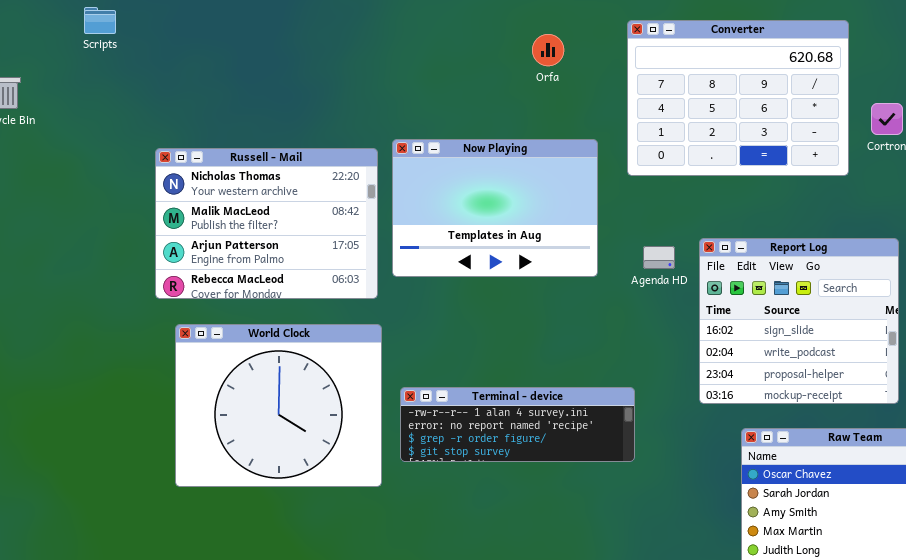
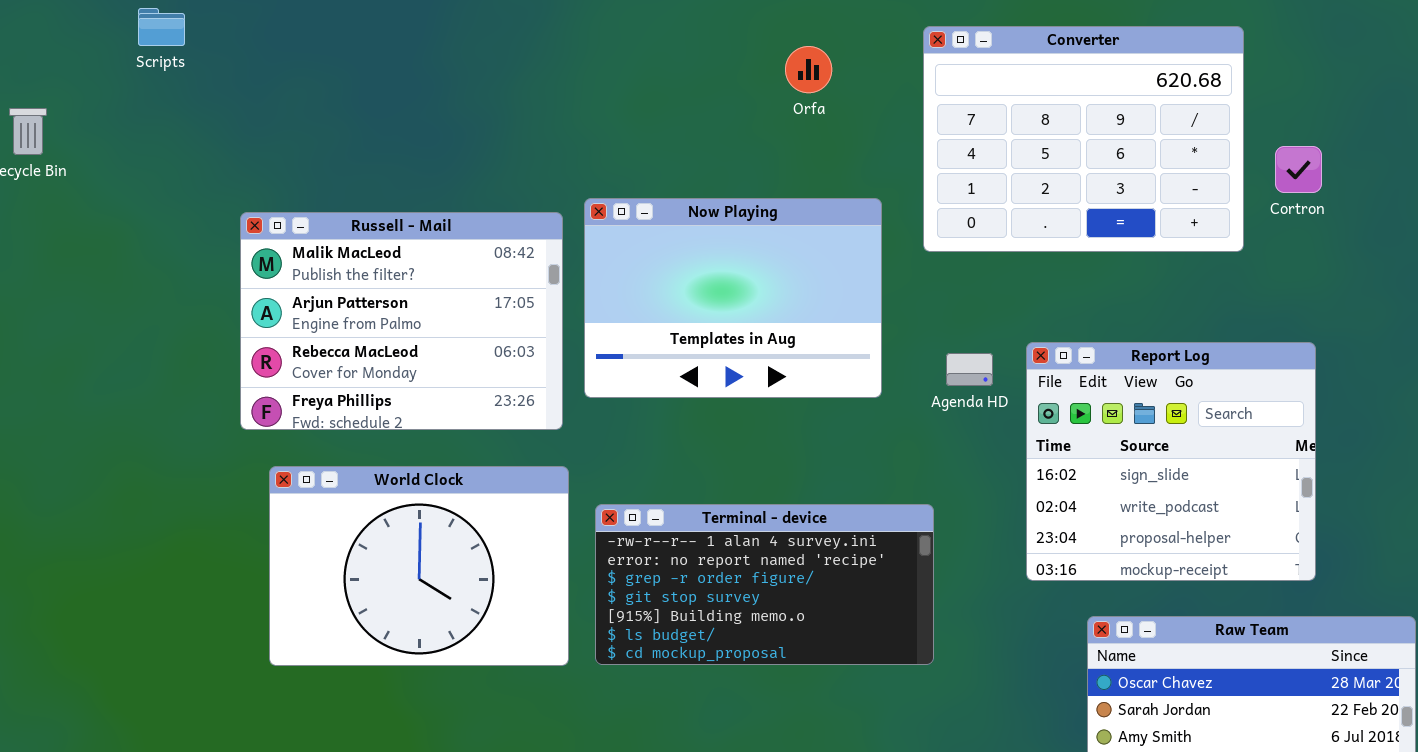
Russell - Mail: [155,148,378,299] -> [240,212,563,430], scrolled down 1 row
World Clock: [175,324,382,487] -> [269,466,569,666], resized
Terminal - device: [400,387,635,462] -> [595,504,934,665], resized

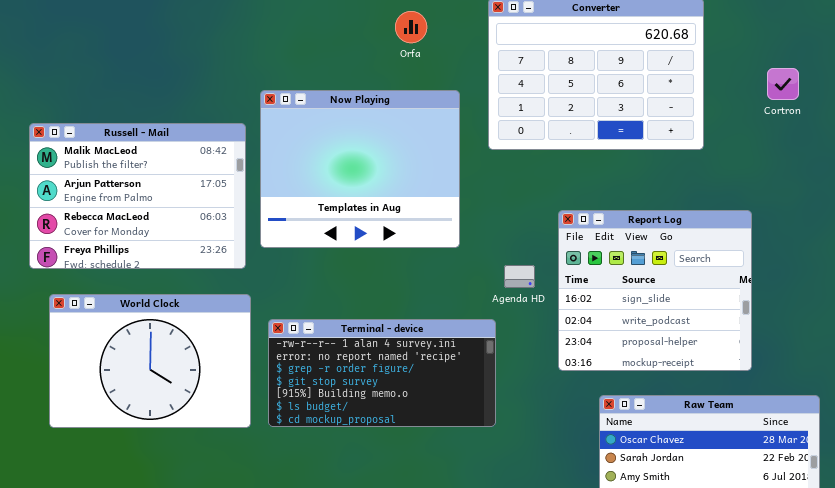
Cortron: [1275,146,1322,193] -> [767,68,799,100], moved
Now Playing: [584,198,882,398] -> [260,90,460,248], resized
Agenda HD: [946,353,993,386] -> [504,265,535,288], moved

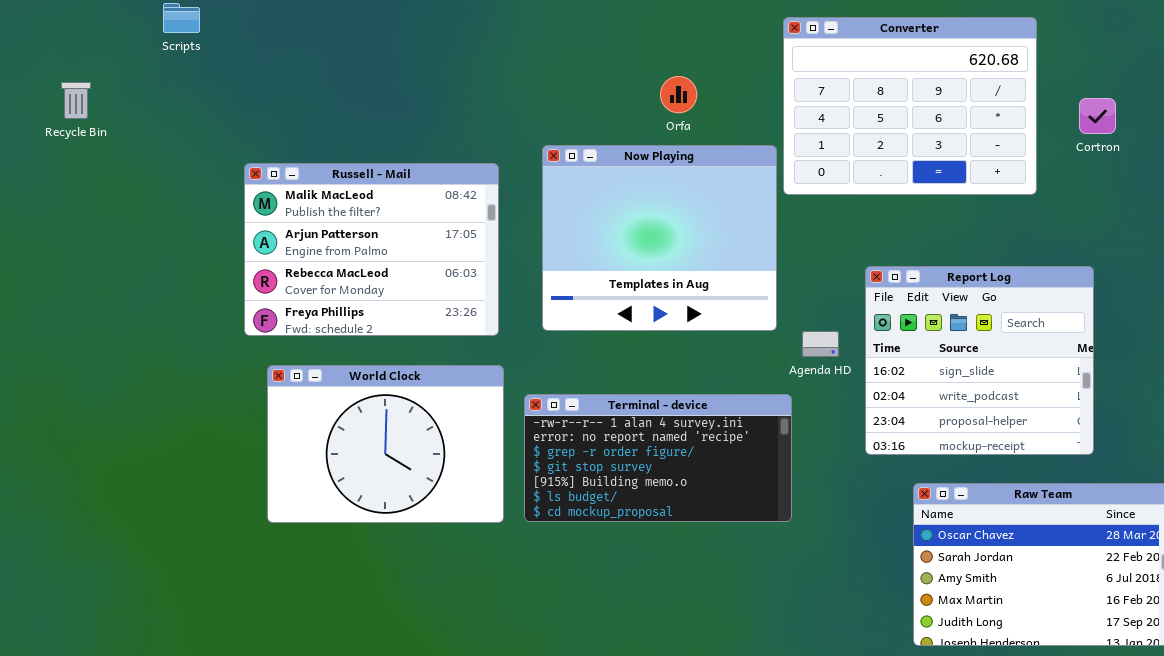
Orfa: [395,11,427,43] -> [660,76,697,113], moved
Cortron: [767,68,799,100] -> [1079,98,1116,134], moved
Now Playing: [260,90,460,248] -> [542,145,777,331], moved

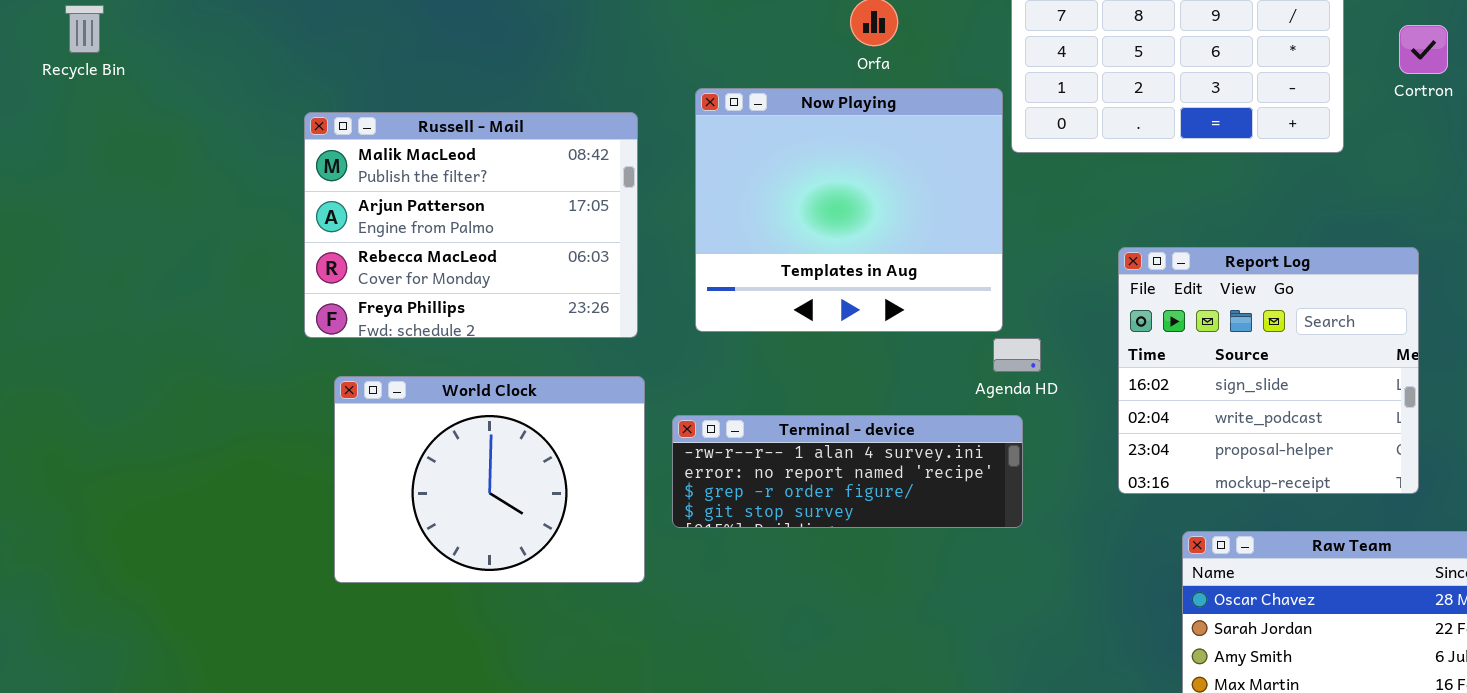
Agenda HD: [802,331,839,357] -> [993,338,1041,372], moved
Terminal - device: [524,394,792,522] -> [672,415,1023,528], resized

